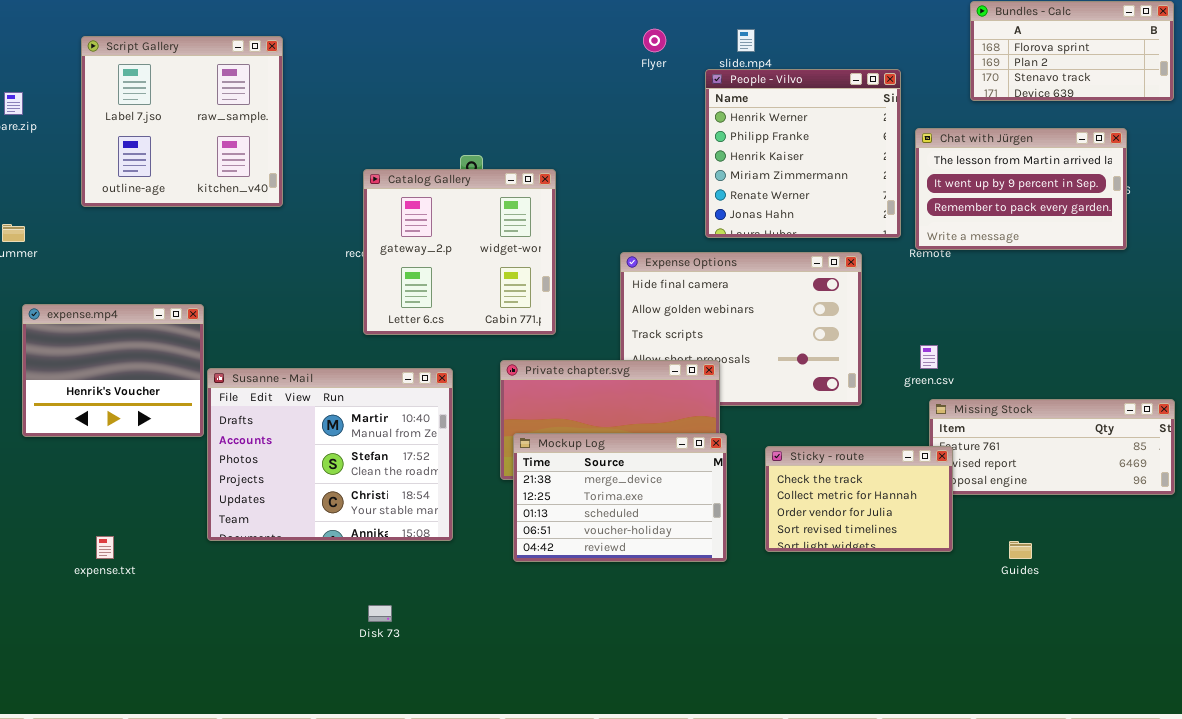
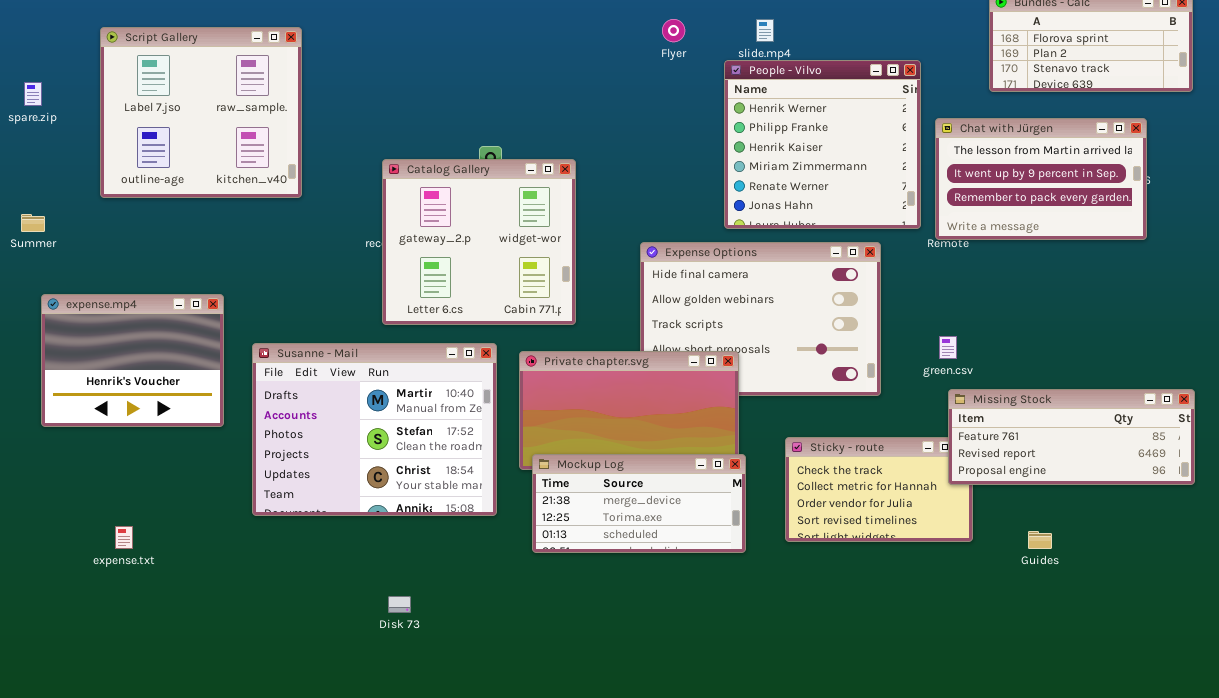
Susanne - Mail: [207,368,453,541] -> [252,343,497,516], moved
Missing Stock: [929,399,1175,495] -> [948,389,1195,485], raised
Mockup Log: [513,433,727,562] -> [532,454,746,553], resized

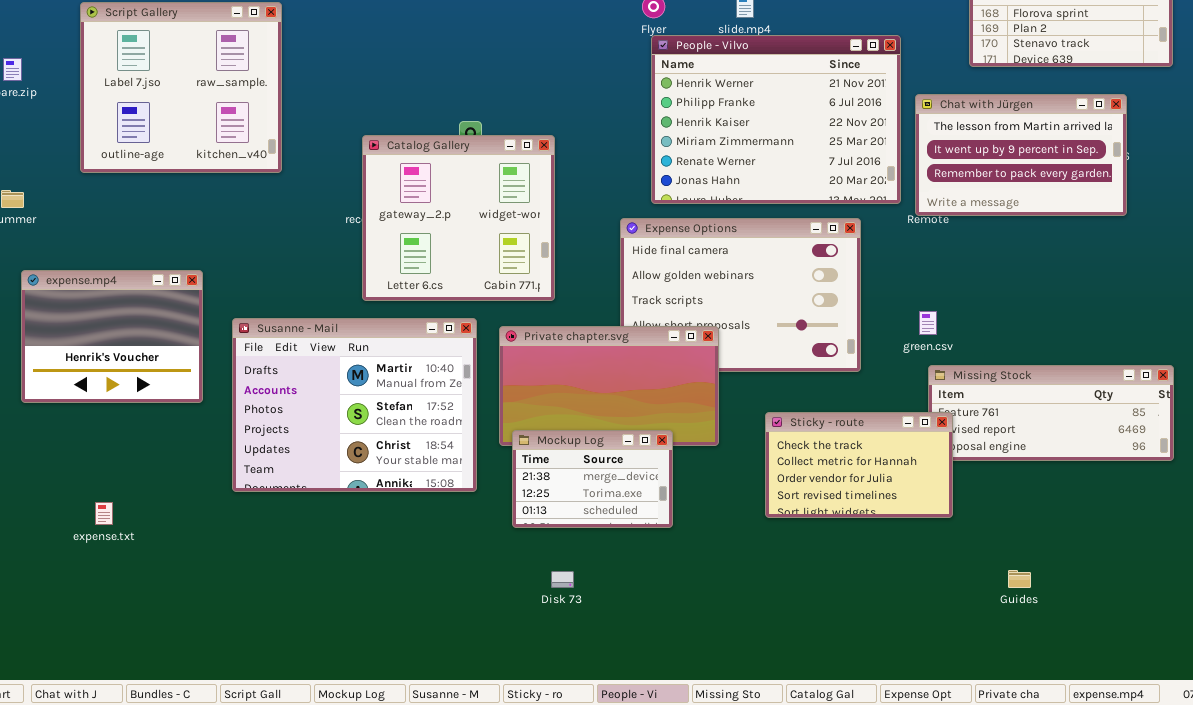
People - Vilvo: [724,60,921,229] -> [651,35,901,204], resized
Sticky - route: [785,437,973,542] -> [765,412,953,518], raised
Mockup Log: [532,454,746,553] -> [512,430,673,528], resized
Guides: [1028,531,1052,549] -> [1008,570,1031,588], moved
Disk 73: [388,596,411,613] -> [551,571,574,588], moved

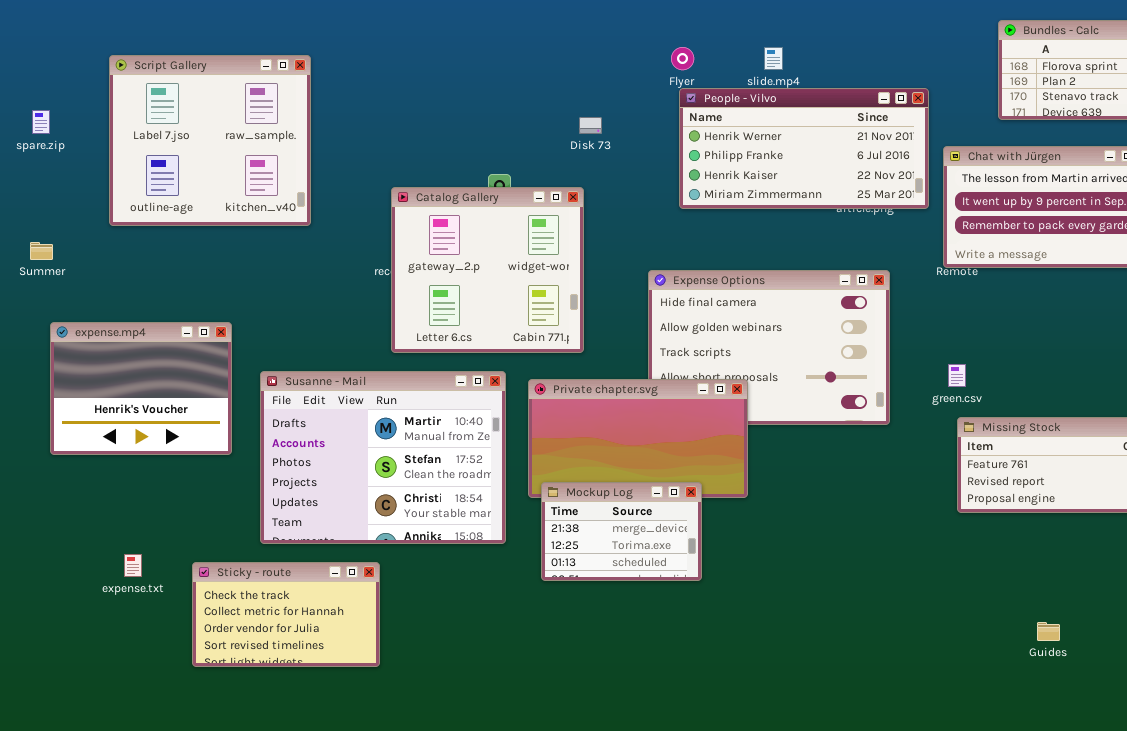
People - Vilvo: [651,35,901,204] -> [679,88,929,209], resized
Sticky - route: [765,412,953,518] -> [192,562,380,667], moved
Disk 73: [551,571,574,588] -> [579,117,602,134], moved

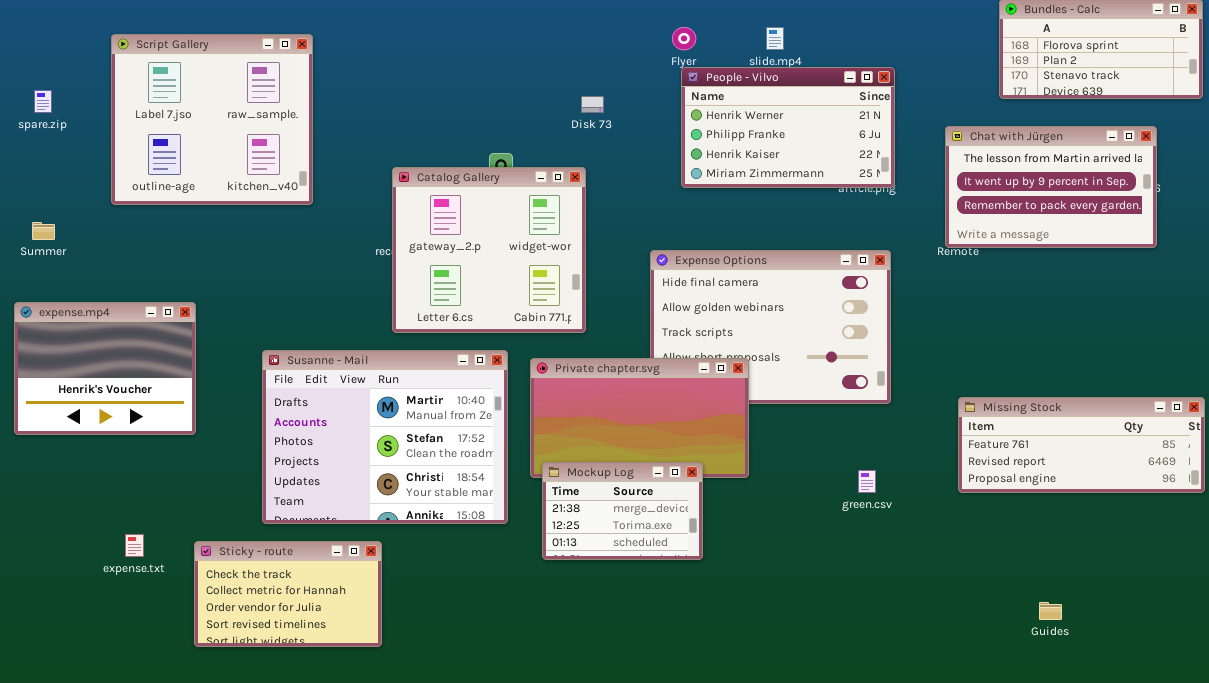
People - Vilvo: [679,88,929,209] -> [681,67,895,188], resized
expense.mp4: [50,322,232,455] -> [14,302,196,435], moved
green.csv: [948,364,966,387] -> [858,470,876,493], moved

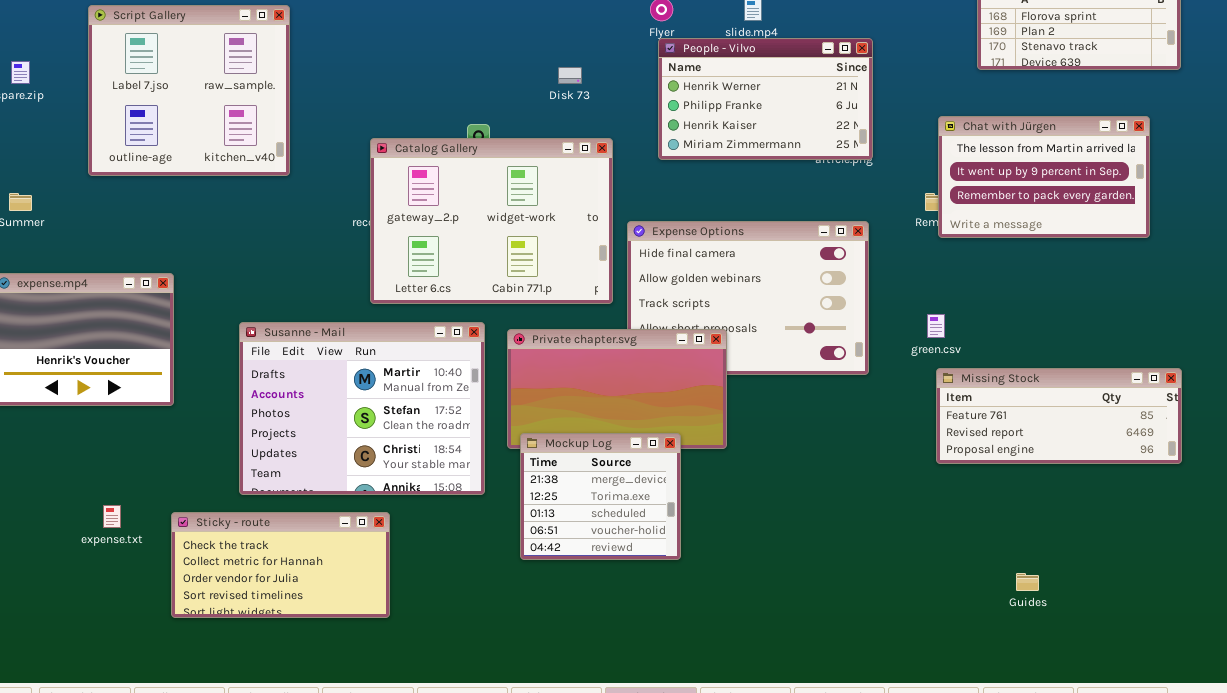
Chat with Jürgen: [945,126,1157,248] -> [938,116,1150,238], moved
Catalog Gallery: [392,167,586,333] -> [370,138,613,304], resized
Mockup Log: [542,462,703,560] -> [520,433,681,560], resized
green.csv: [858,470,876,493] -> [927,314,945,338], moved
Sticky - route: [194,541,382,647] -> [171,512,390,618], resized

